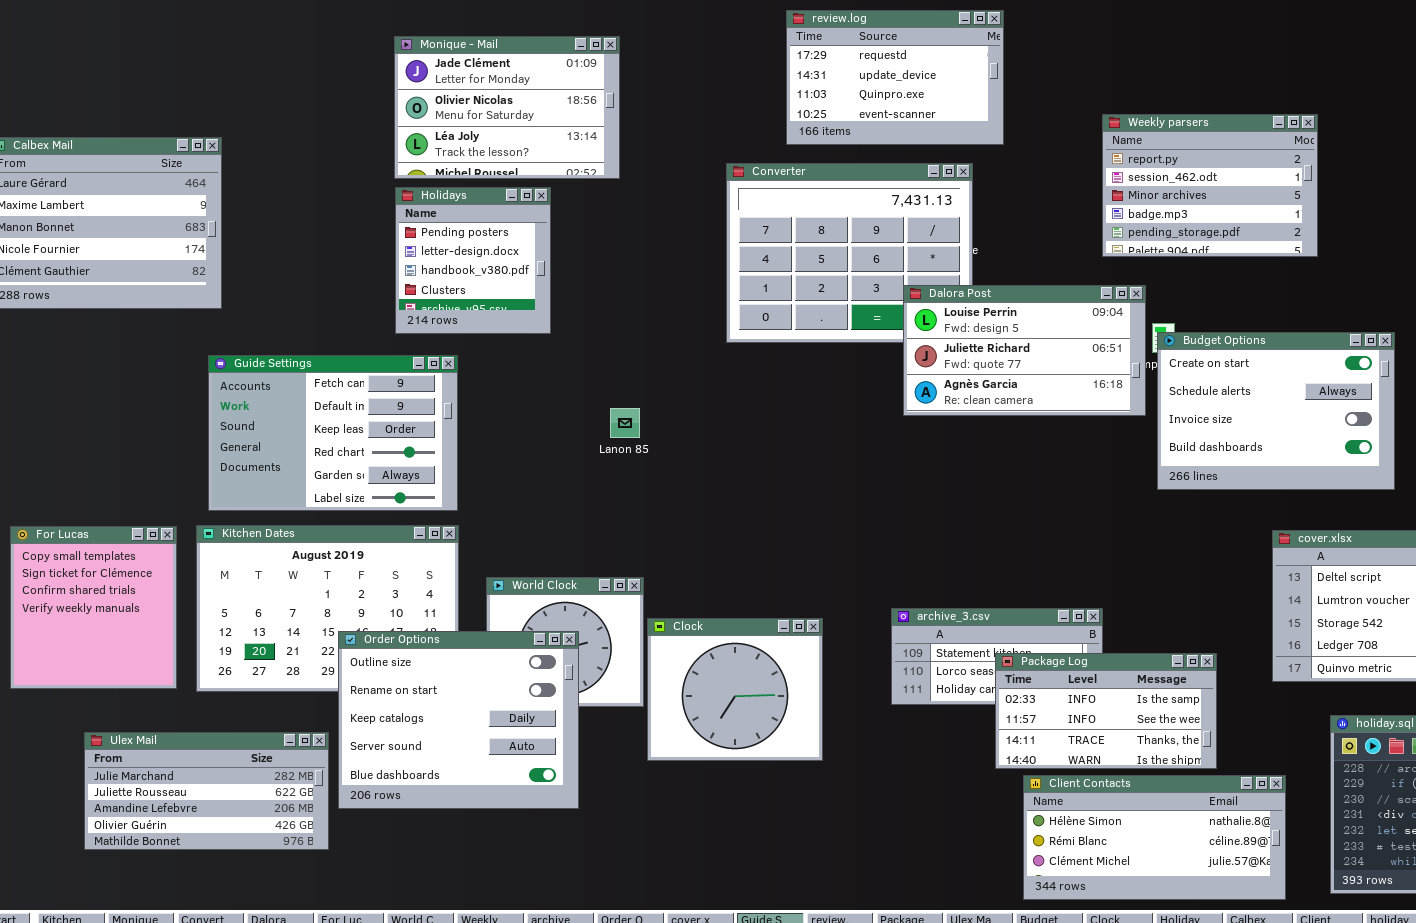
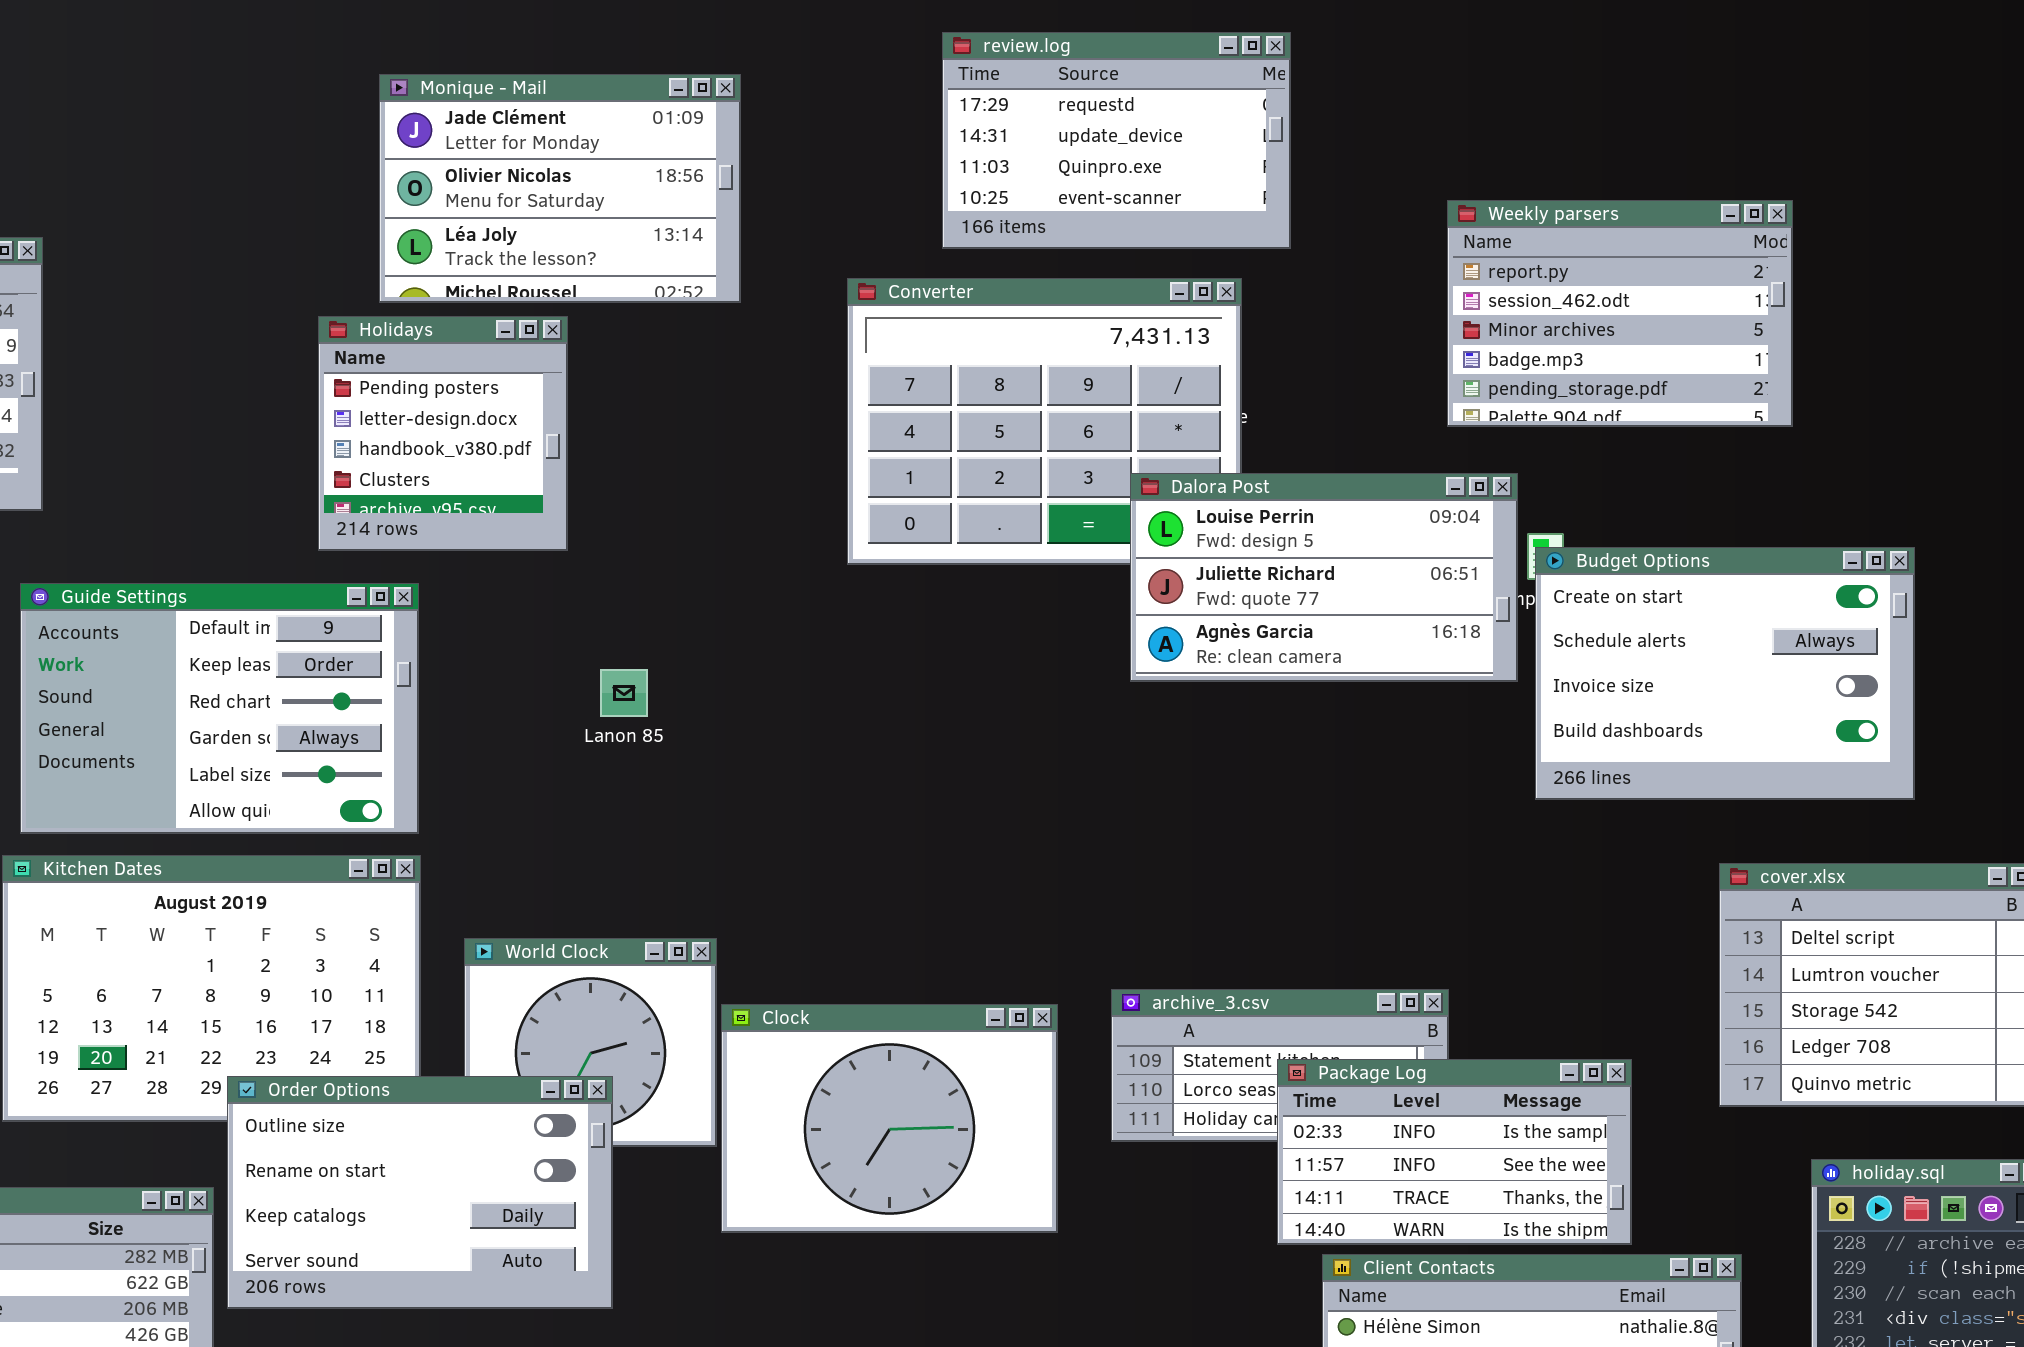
Monique - Mail: [394,36,620,179] -> [379,74,741,303], moved
Guide Settings: [208,355,458,511] -> [20,583,419,834], scrolled down 1 row
Lanon 85: [610,408,640,438] -> [600,669,648,717], moved
Clock: [647,618,823,761] -> [721,1004,1058,1233], resized
Order Options: [338,631,579,809] -> [227,1076,613,1309], resized

